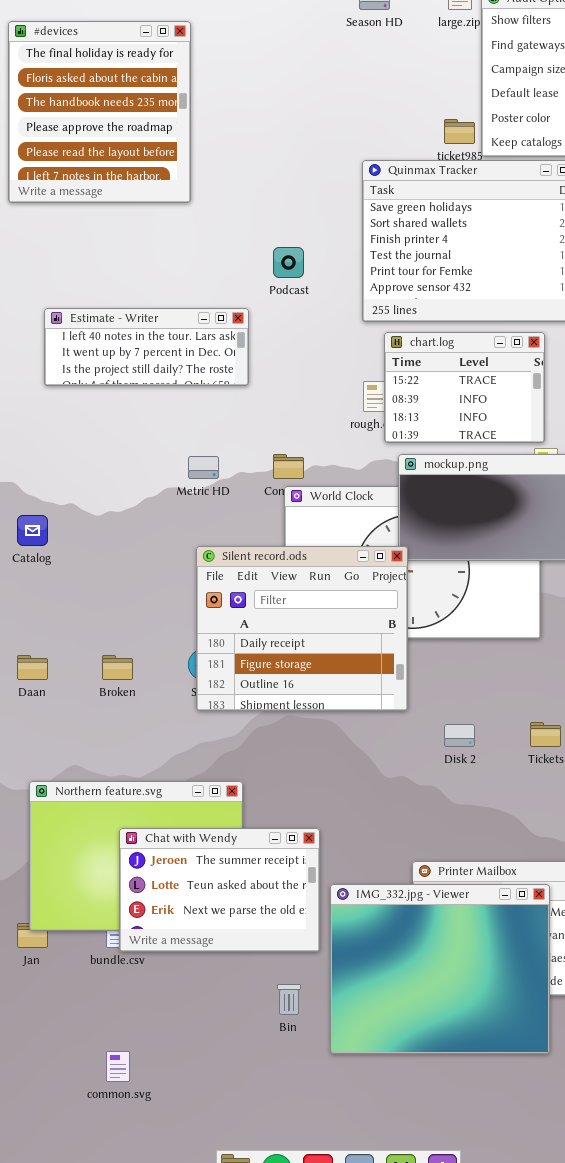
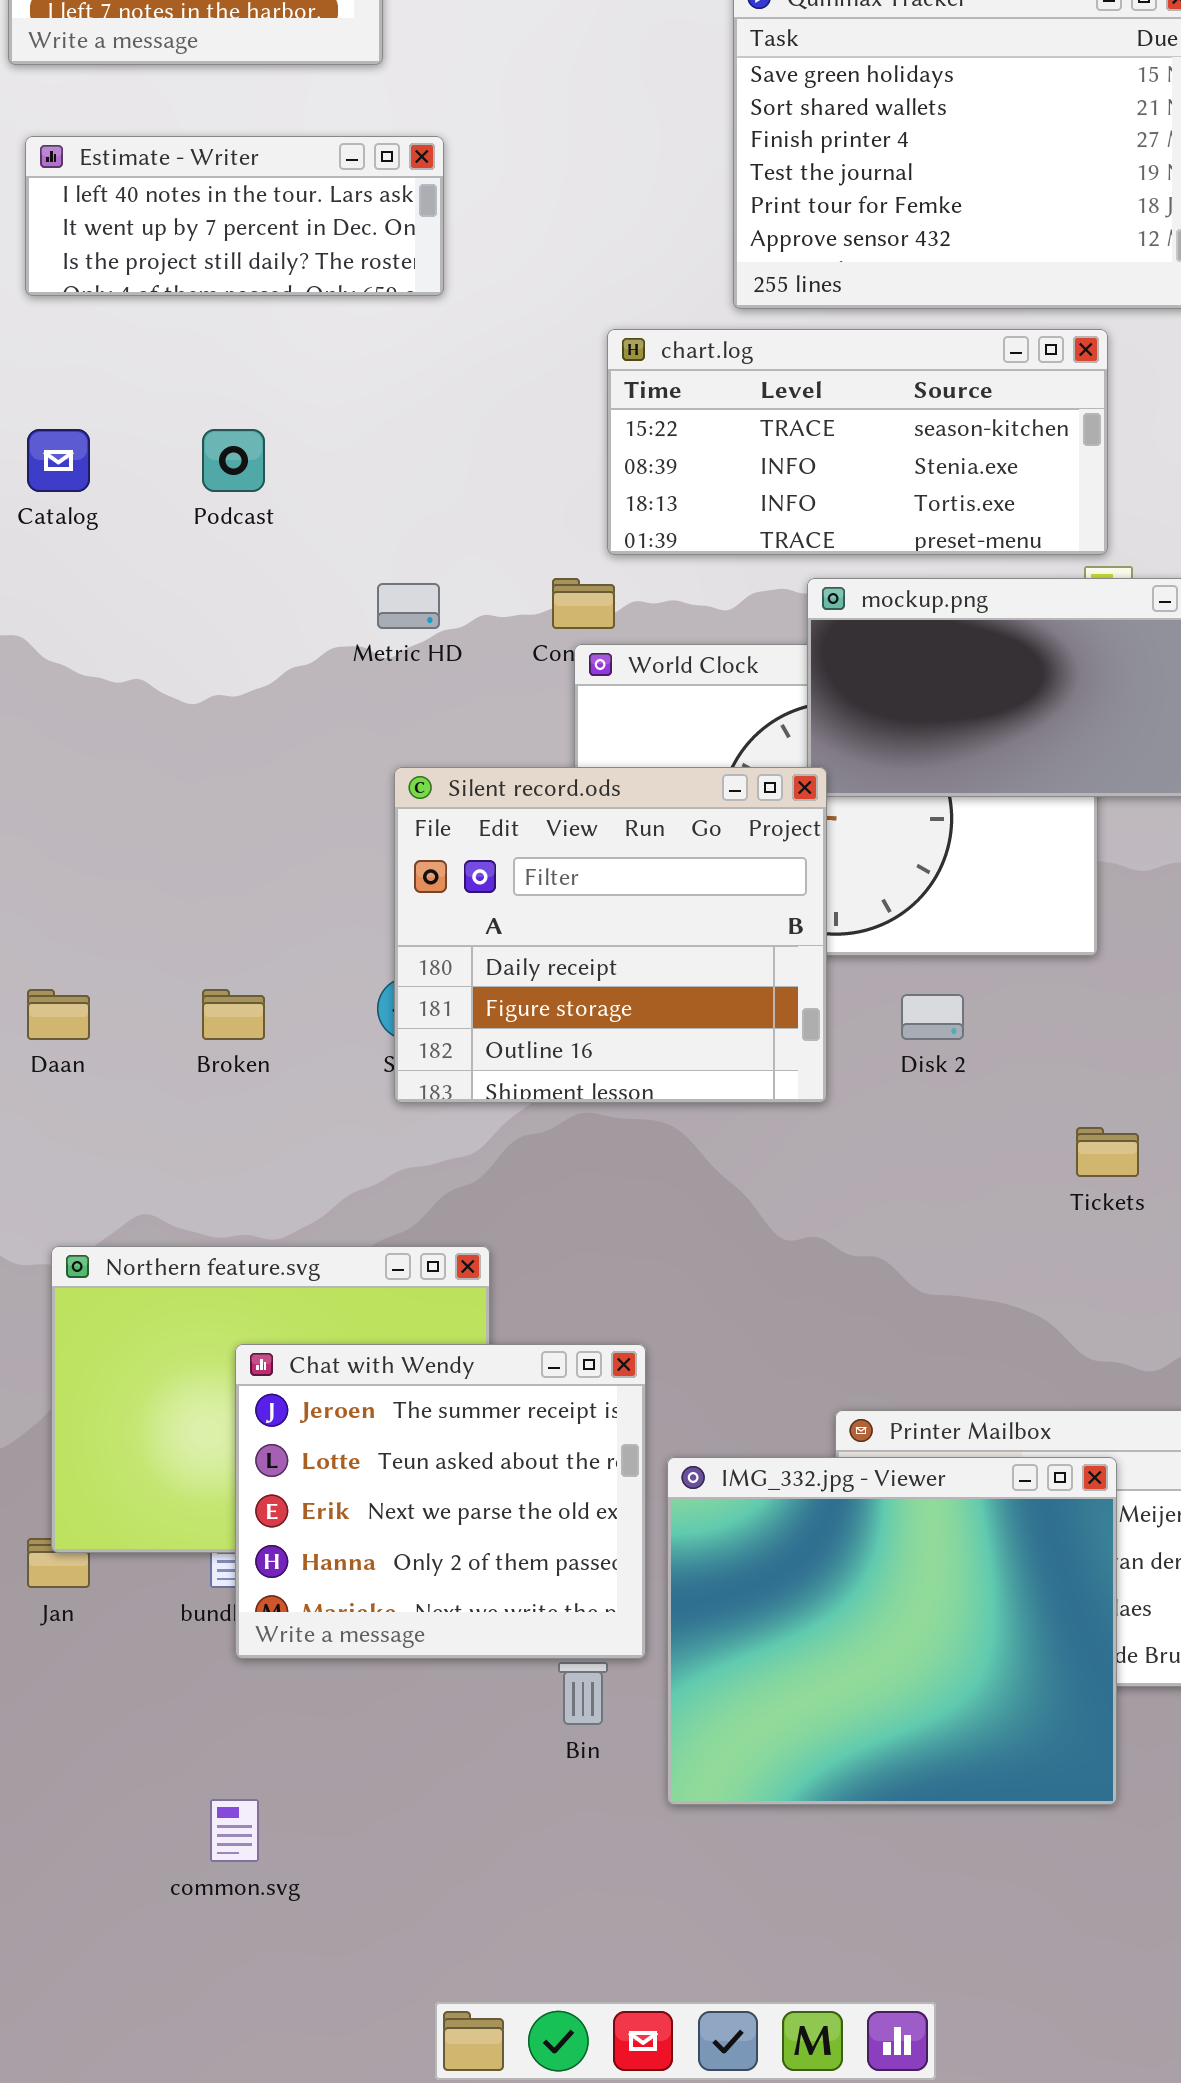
Podcast: [273,247,304,278] -> [202,429,265,492], moved
Estimate - Writer: [44,308,249,386] -> [25,136,444,296], moved
chart.log: [384,332,545,443] -> [607,329,1108,555], resized
Catalog: [17,515,48,546] -> [27,429,90,492], moved
Disk 2: [444,724,475,747] -> [901,994,964,1040], moved
Chat with Wendy: [119,828,320,952] -> [235,1344,646,1659], resized

